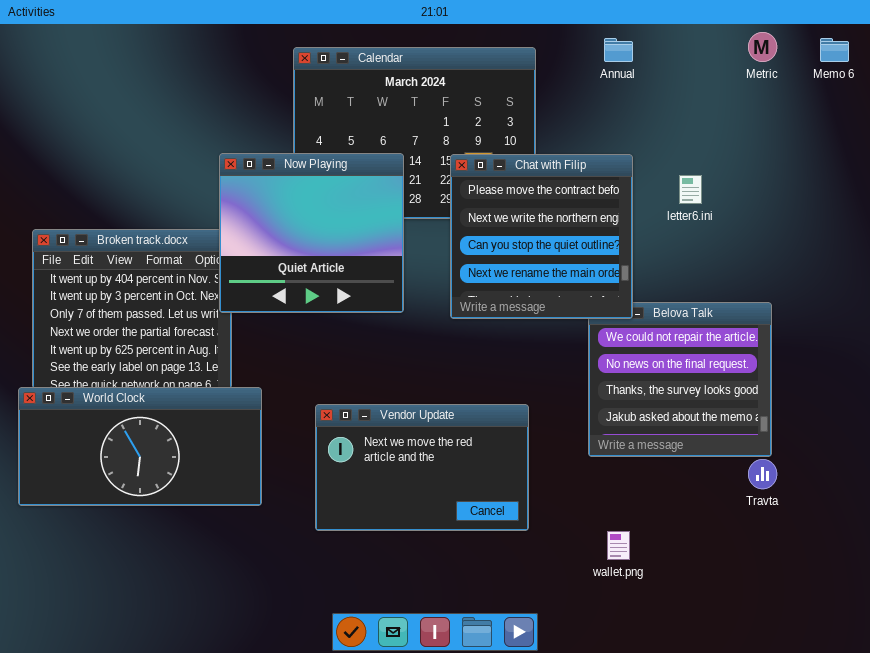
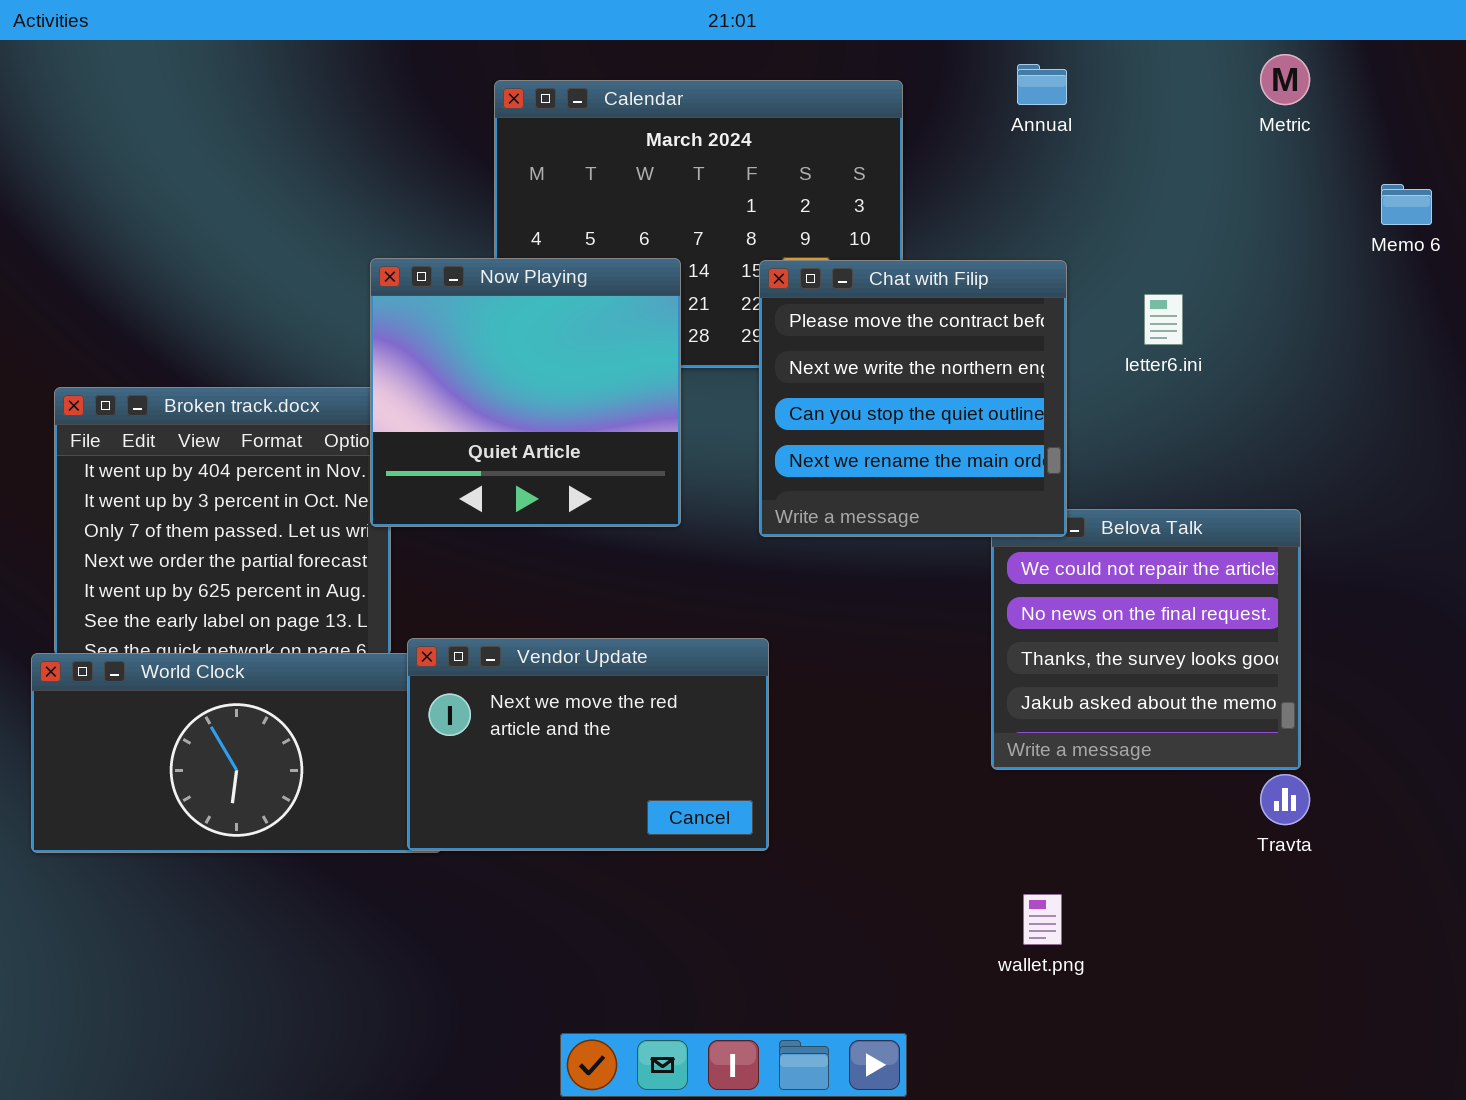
Memo 6: [820,38,849,62] -> [1381,184,1432,225], moved
Vendor Update: [315,404,529,531] -> [407,638,769,851], moved

